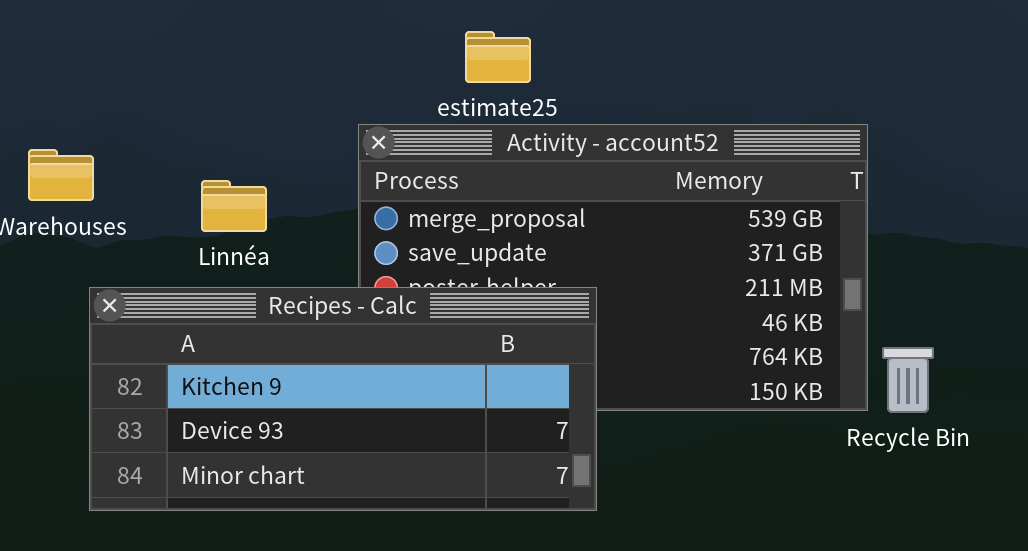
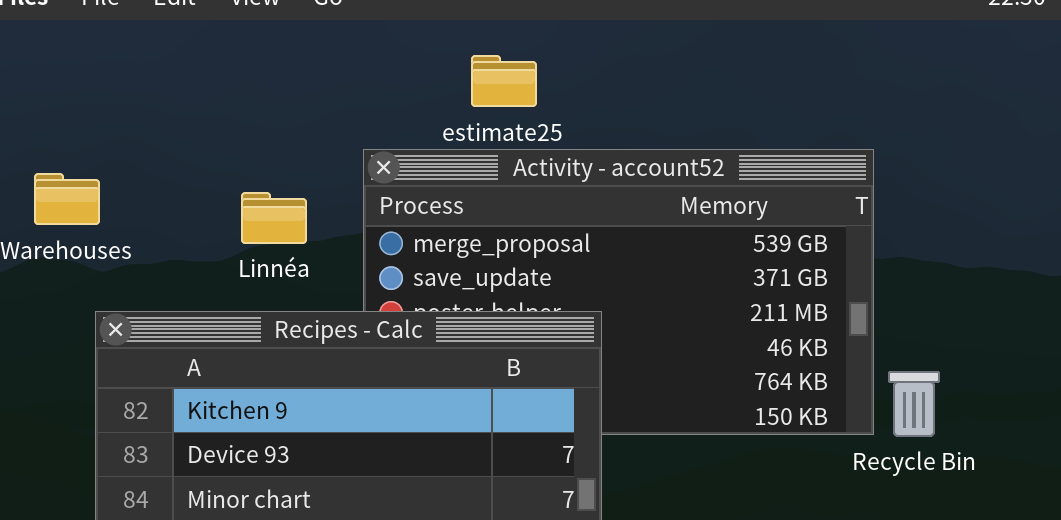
Linnéa: [201,180,267,232] -> [241,192,307,244], moved

